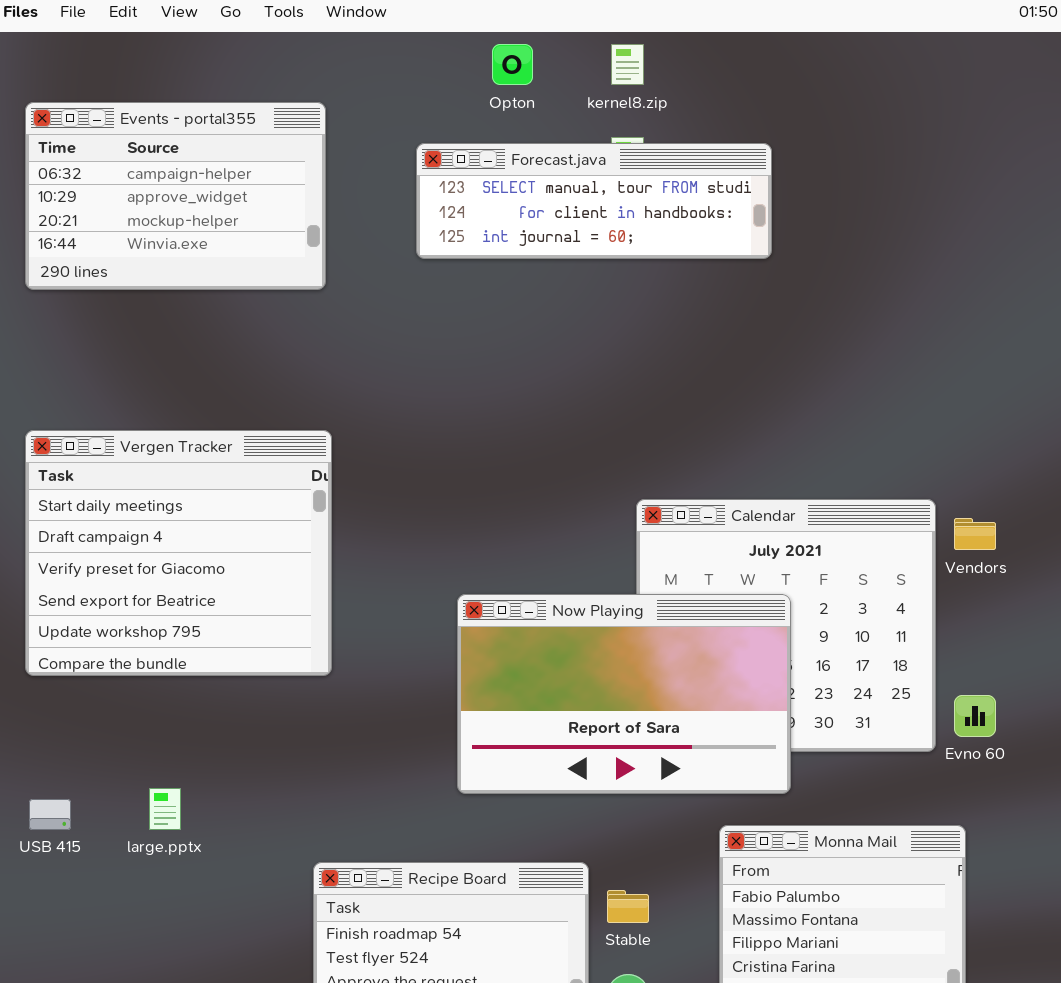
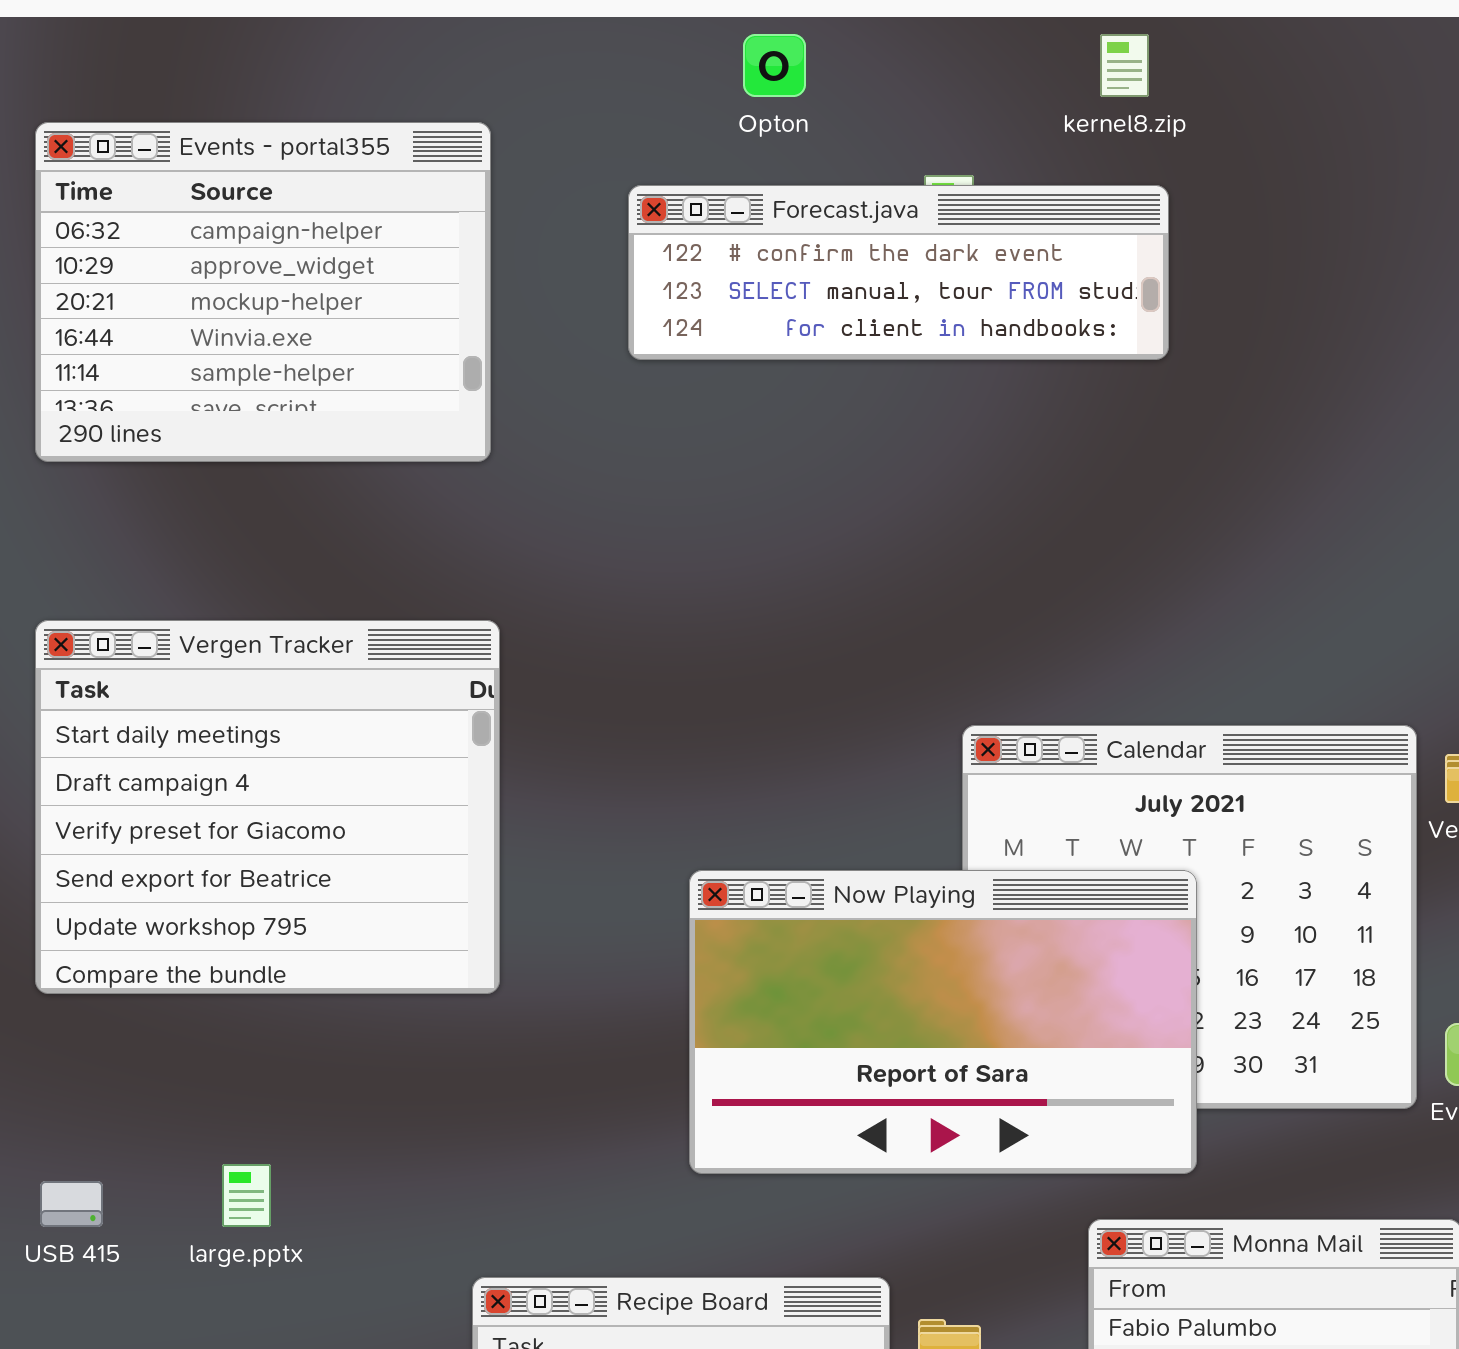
kernel8.zip: [611,44,644,85] -> [1100,34,1149,97], moved
Events - portal355: [25,102,326,290] -> [35,122,491,462], resized
Forecast.java: [416,143,772,259] -> [628,185,1169,360], scrolled up 1 row

